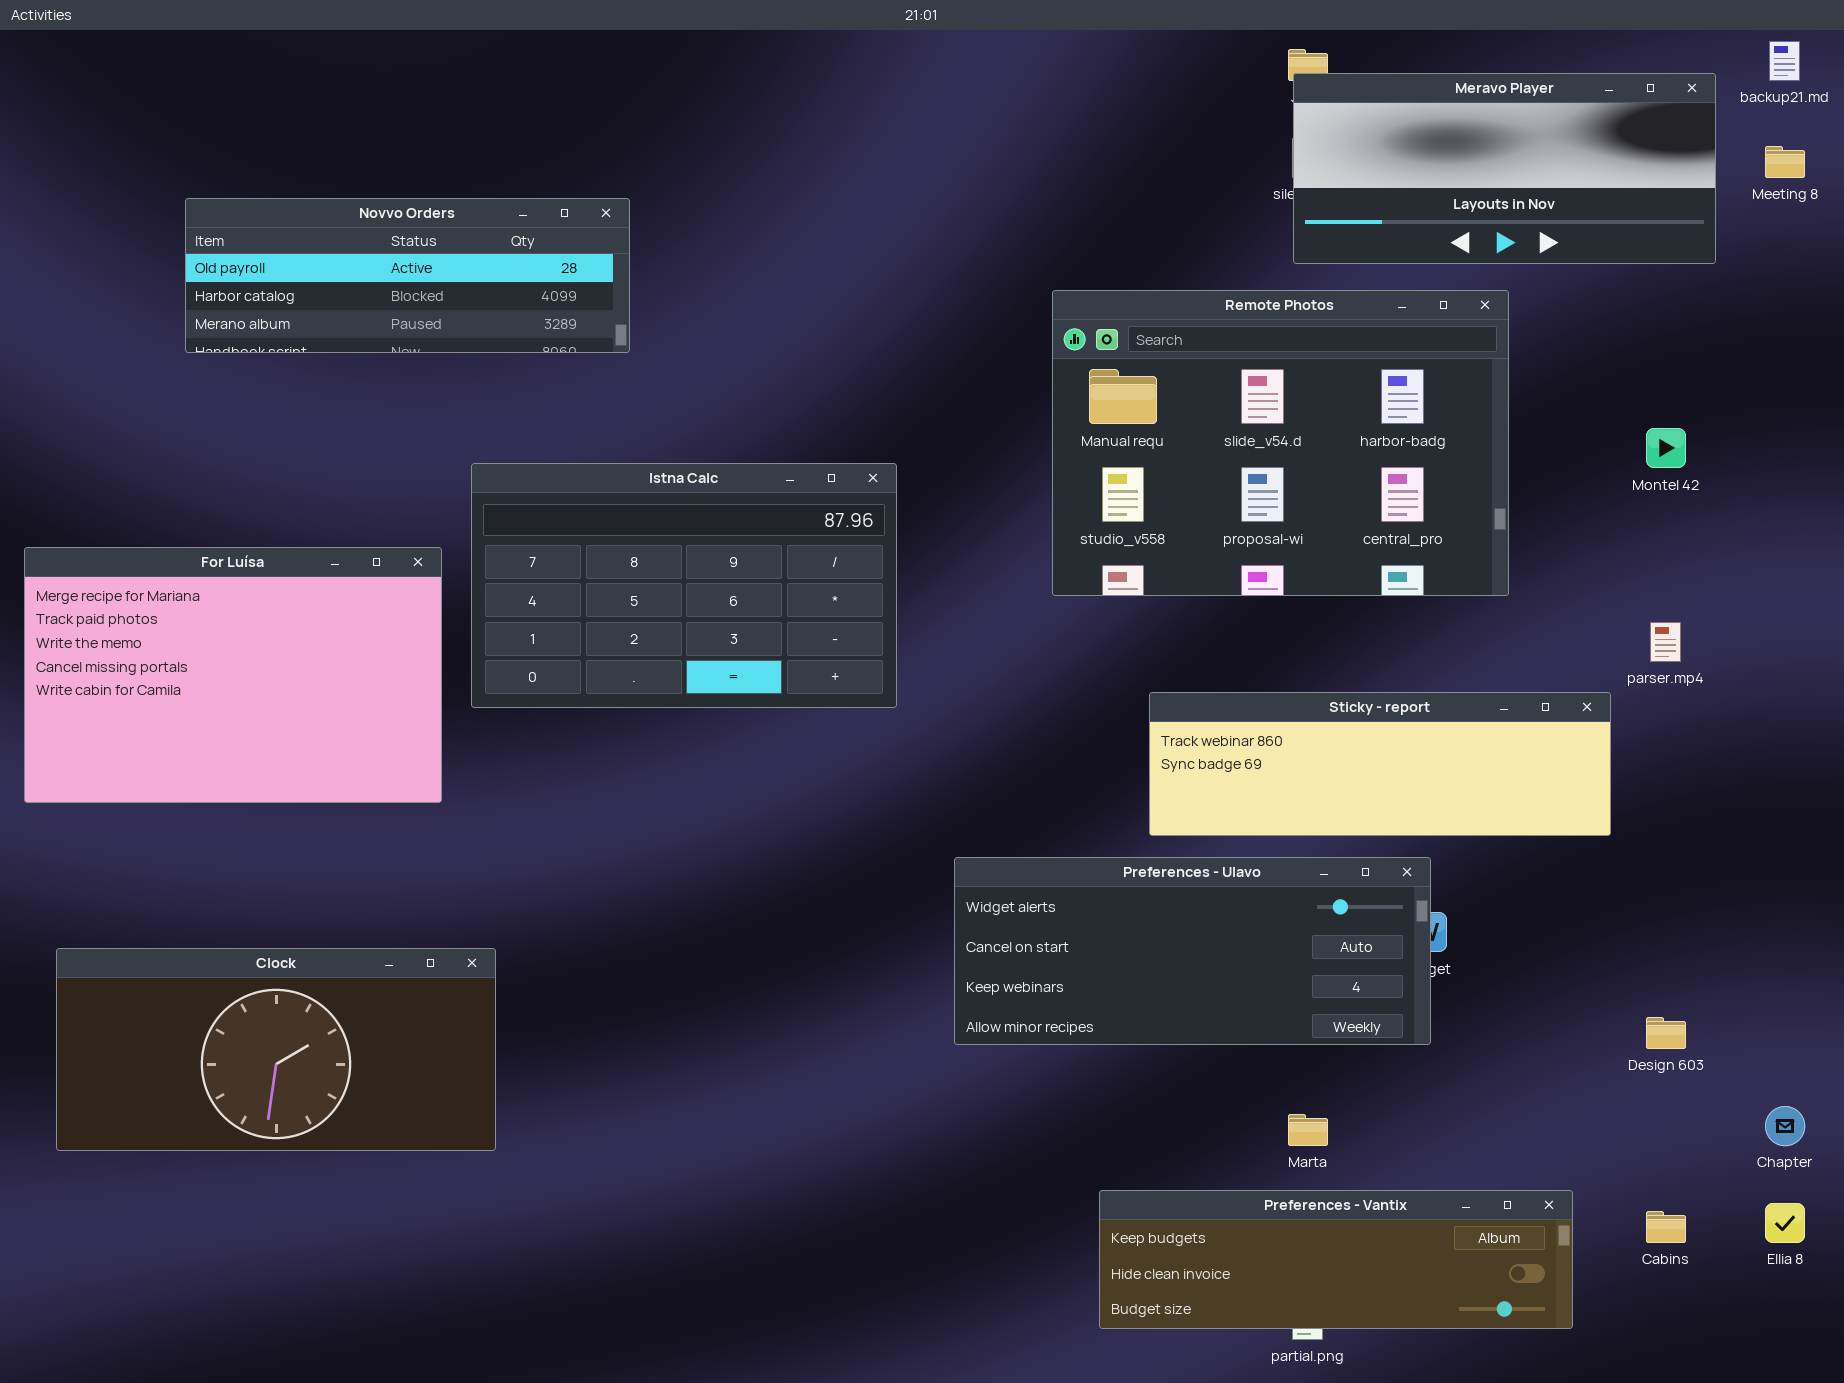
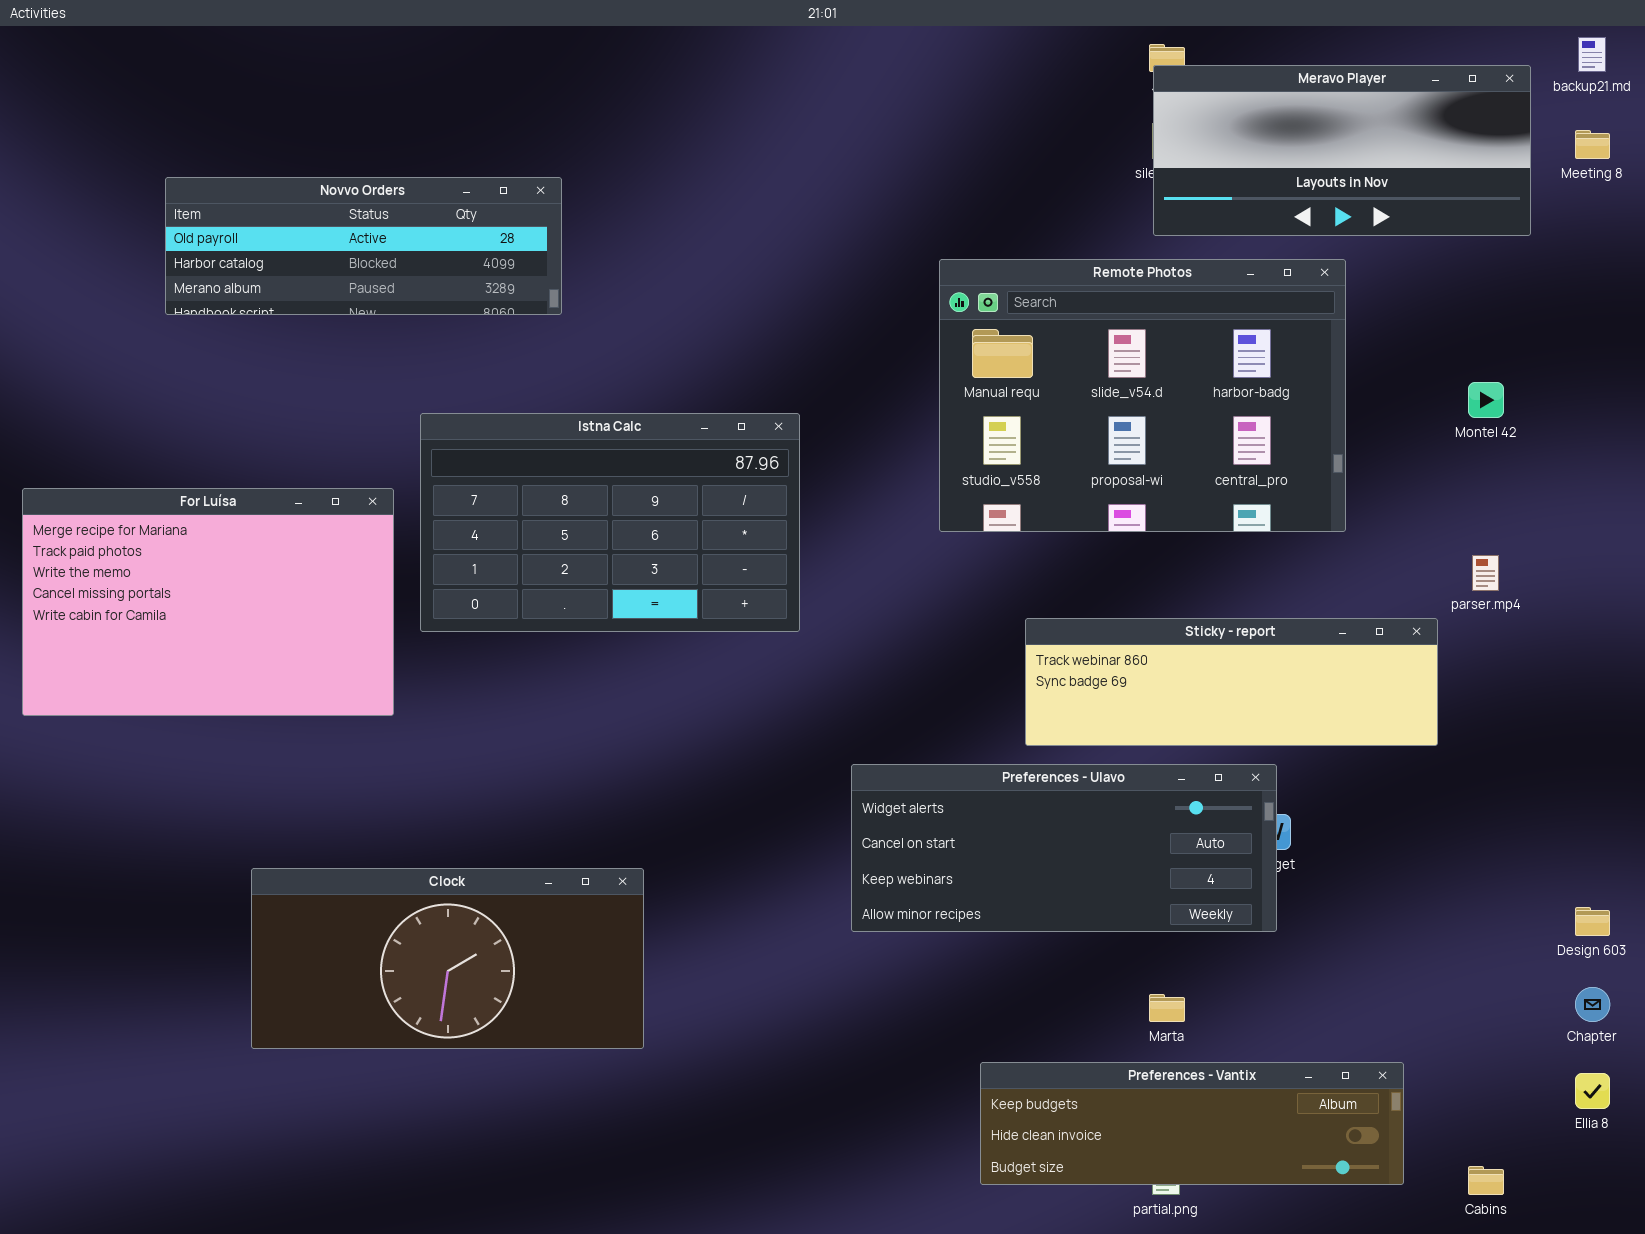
Clock: [56,948,496,1151] -> [251,868,644,1049], moved
Design 603: [1646,1017,1686,1049] -> [1575,907,1610,936], moved
Cabins: [1646,1211,1686,1243] -> [1468,1166,1504,1195], moved

